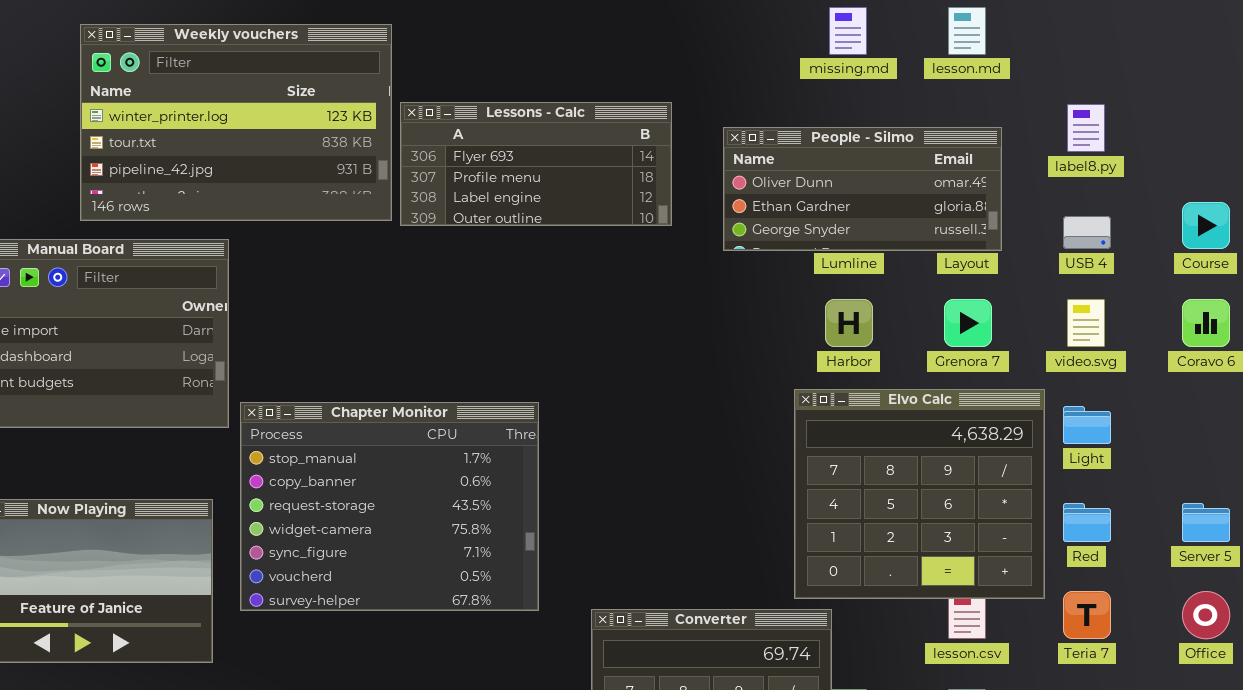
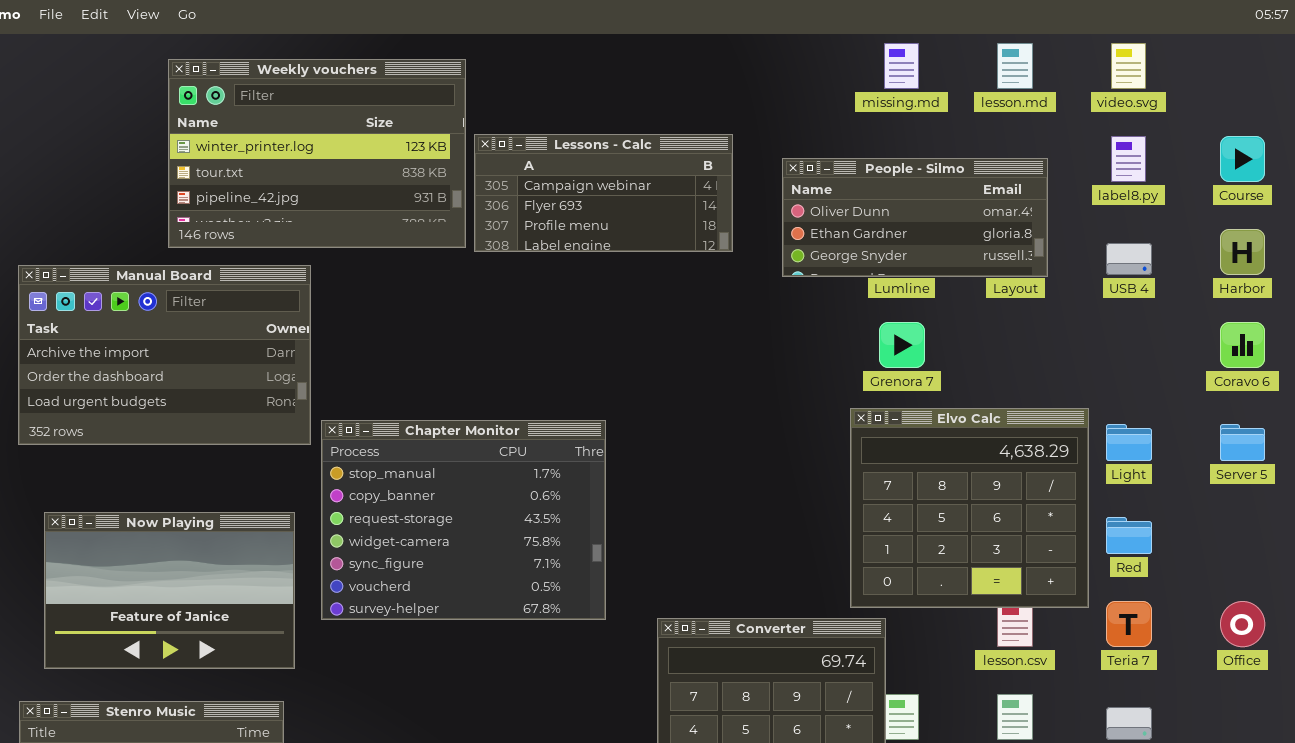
Lessons - Calc: [400,102,672,226] -> [474,134,733,252], scrolled up 1 row
Course: [1182,202,1230,249] -> [1220,136,1265,182], moved
Harbor: [825,299,873,347] -> [1220,229,1265,275], moved
Grenora 7: [944,299,992,347] -> [879,322,925,368], moved
video.svg: [1067,299,1105,347] -> [1111,43,1146,89], moved
Server 5: [1182,503,1230,542] -> [1220,424,1265,461], moved

